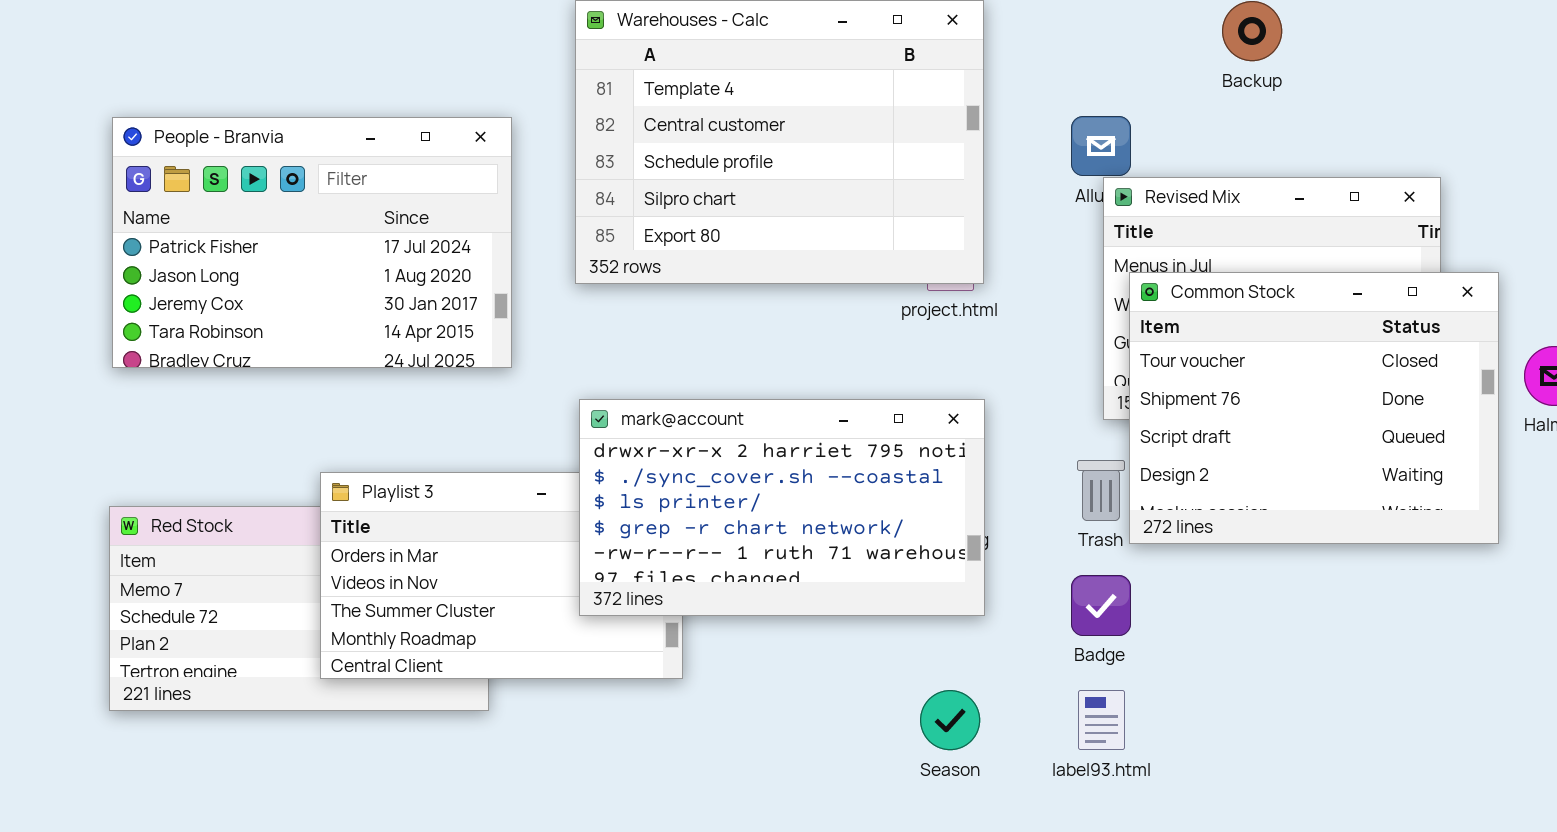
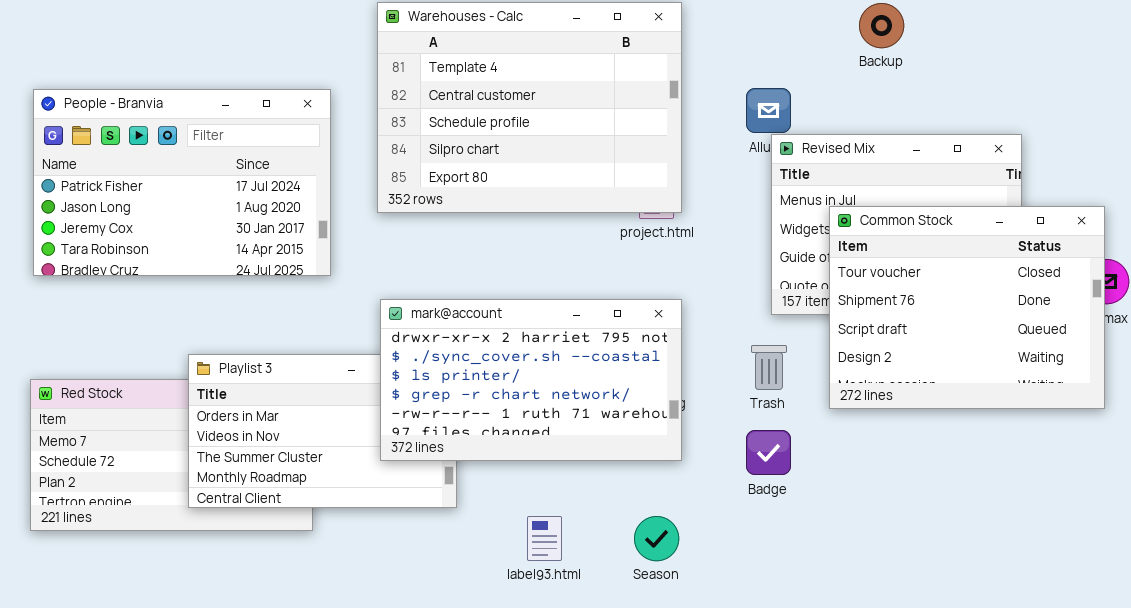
Common Stock: [1129,272,1499,544] -> [829,206,1105,409], moved
label93.html: [1078,690,1125,750] -> [527,516,562,561], moved

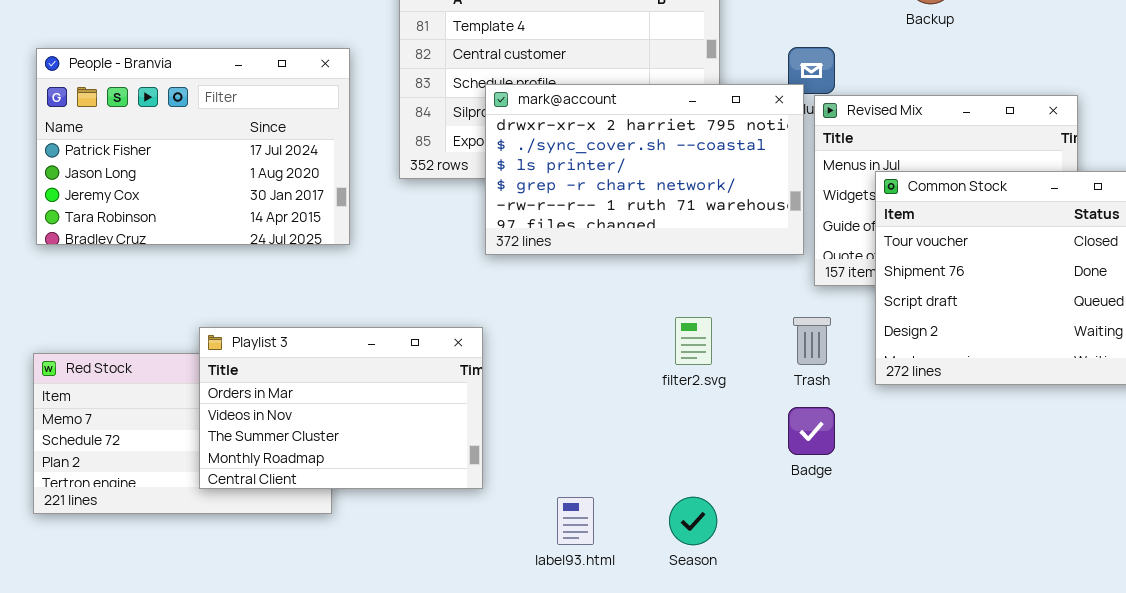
mark@account: [380,299,682,461] -> [485,84,804,255], moved

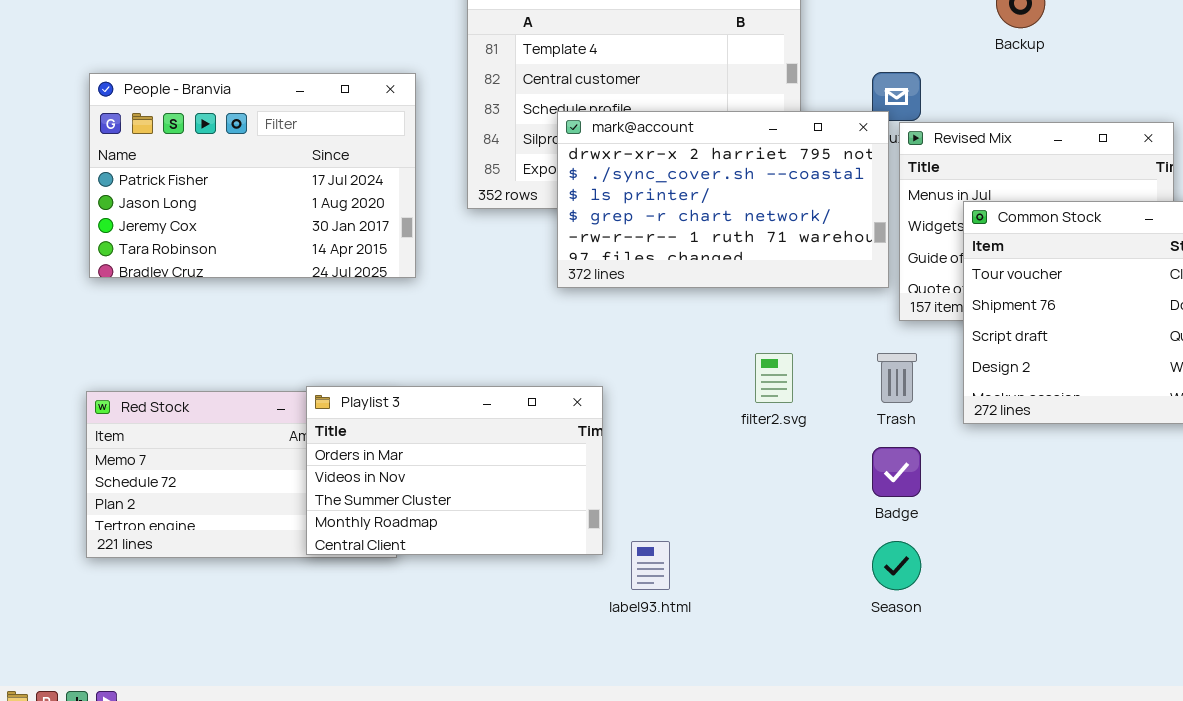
Playlist 3: [199,327,483,489] -> [306,386,603,555], moved
Season: [669,497,717,545] -> [872,541,921,590], moved

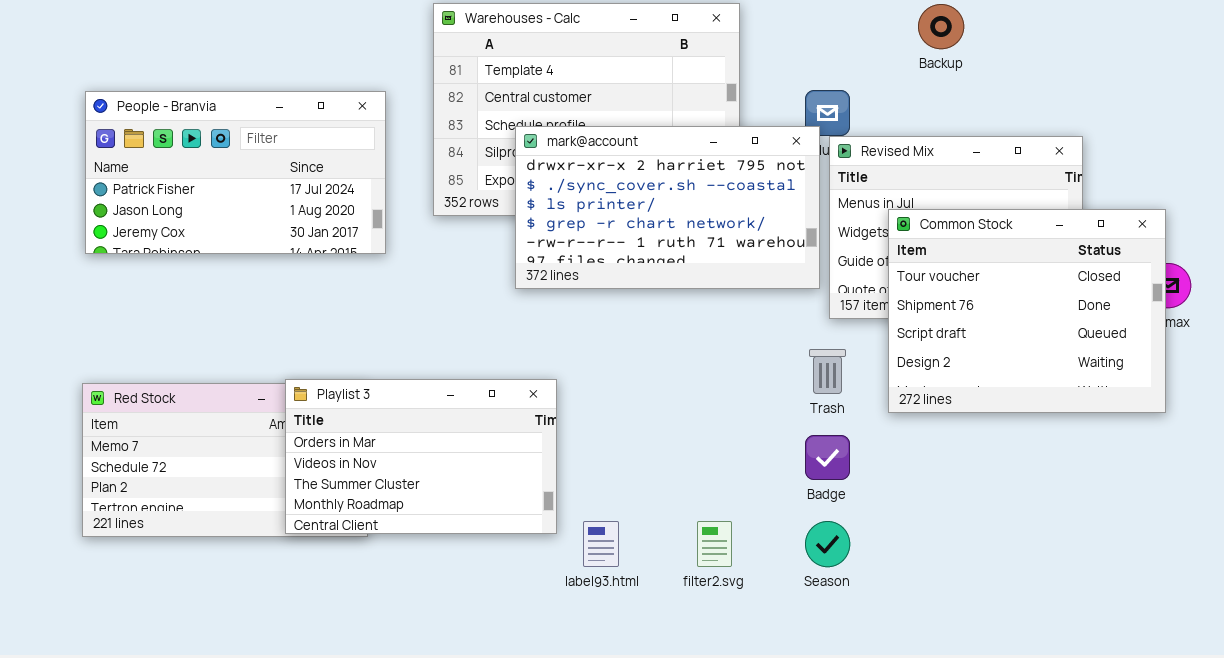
People - Branvia: [89,73,416,278] -> [85,91,386,254], resized
filter2.svg: [755,353,793,403] -> [697,521,732,567], moved

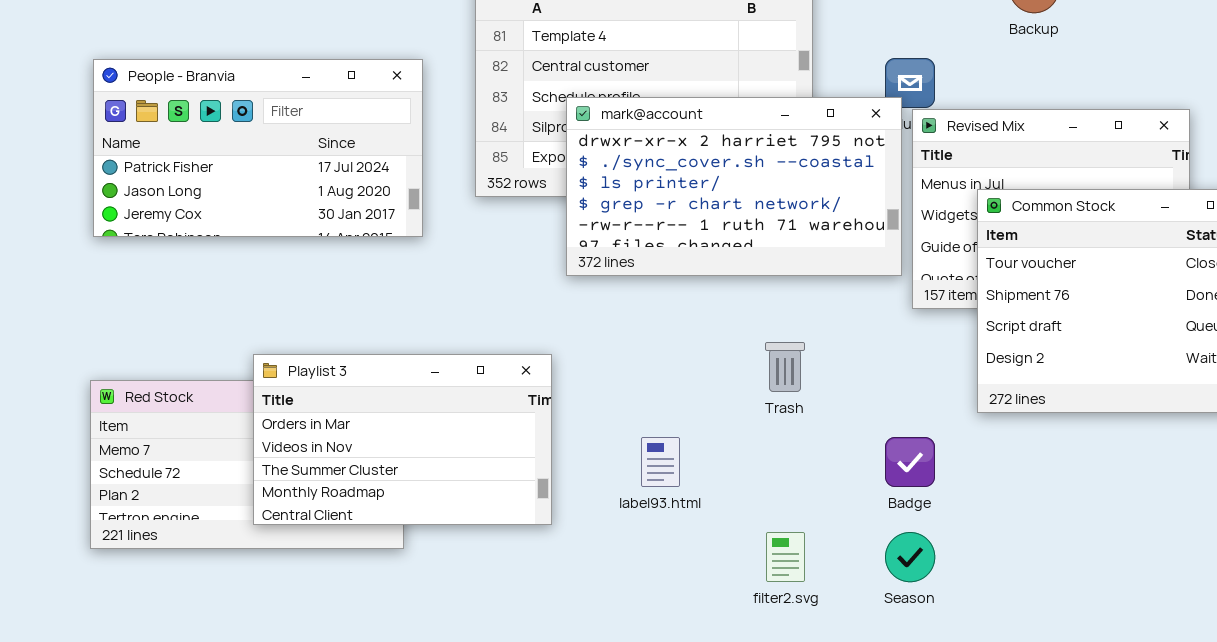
Trash: [809,349,846,394] -> [765,342,805,392], moved
Playlist 3: [285,379,557,534] -> [253,354,552,525], moved
label93.html: [583,521,619,567] -> [641,437,680,487], moved

